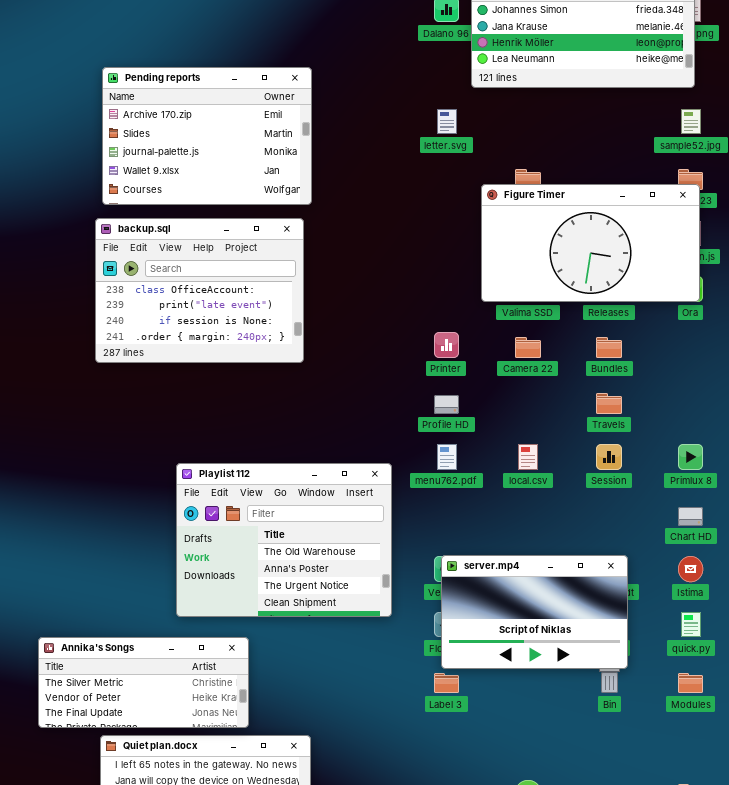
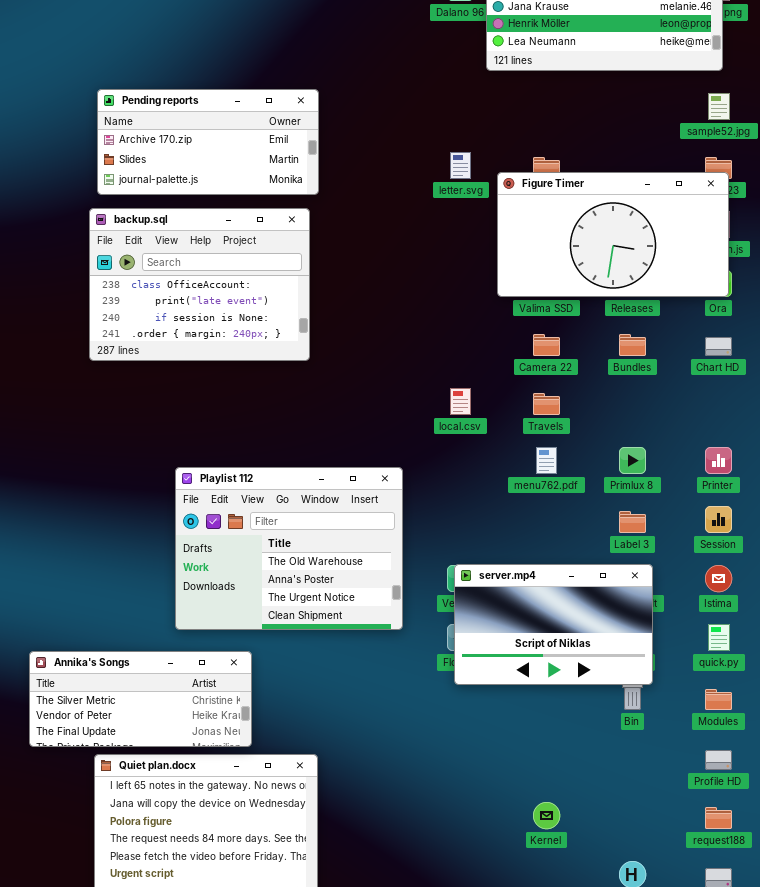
Pending reports: [102,67,312,205] -> [97,89,319,195], resized
letter.svg: [437,109,457,134] -> [450,152,471,179], moved
Printer: [434,332,459,358] -> [705,447,732,474], moved
Travels: [596,393,622,414] -> [533,393,560,415], moved
Profile HD: [434,395,459,414] -> [705,750,732,770], moved
menu762.pdf: [437,444,457,470] -> [536,447,557,474], moved
local.csv: [518,444,538,470] -> [450,388,471,415], moved
Session: [596,444,622,470] -> [705,506,732,533], moved
Primlux 8: [678,444,703,470] -> [619,447,646,474], moved
Chart HD: [678,507,703,526] -> [705,337,732,356], moved
Label 3: [434,673,459,693] -> [619,511,646,533], moved

